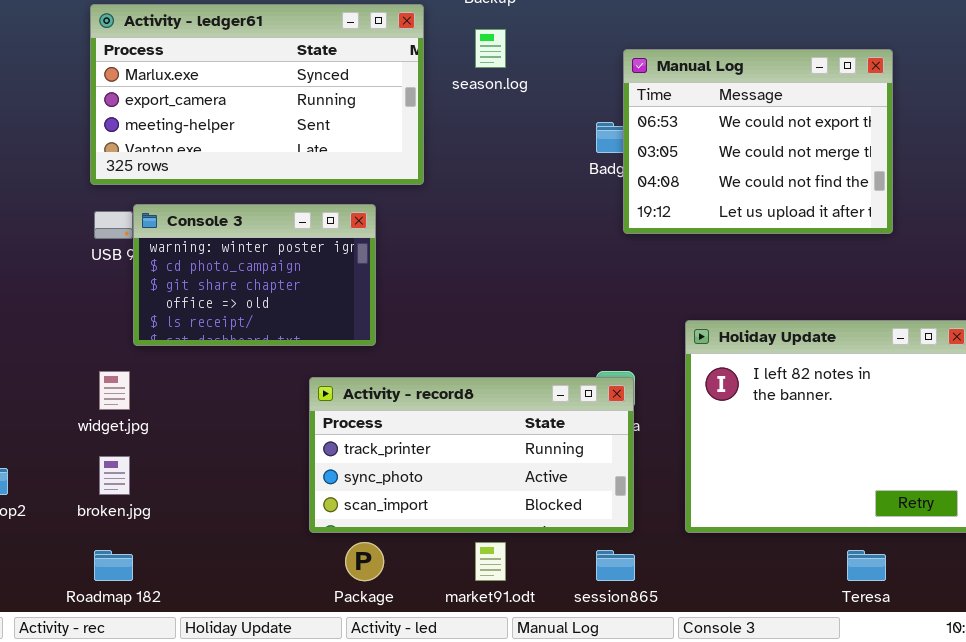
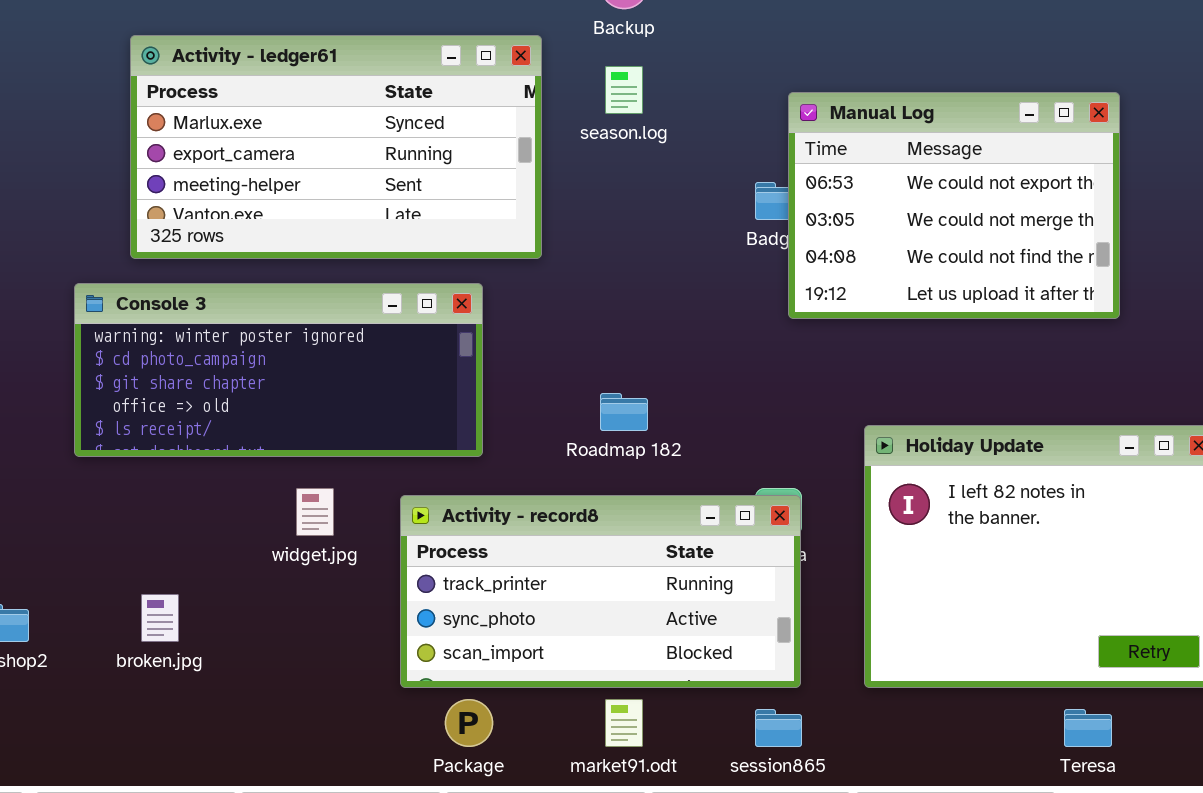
Console 3: [133,204,376,346] -> [74,283,483,457], resized
widget.jpg: [99,371,130,410] -> [296,488,334,536], moved
Roadmap 182: [94,550,133,581] -> [600,393,648,431], moved

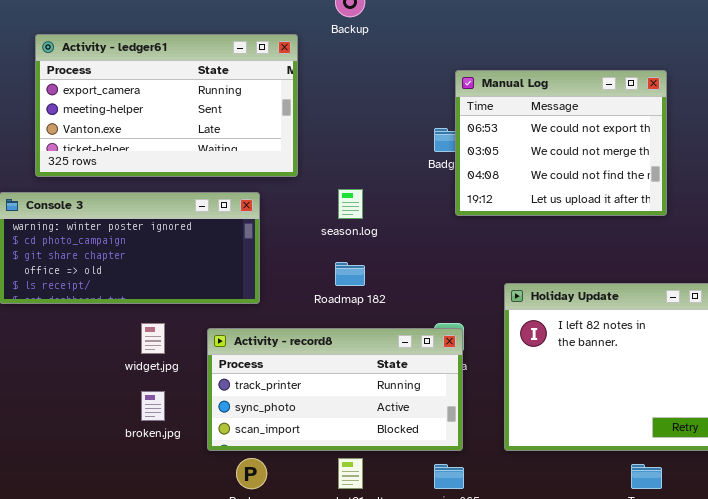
Activity - ledger61: [130,35,542,259] -> [35,34,298,177], scrolled down 1 row
season.log: [605,66,643,114] -> [338,189,363,219], moved
broken.jpg: [141,594,179,642] -> [141,391,165,421], moved

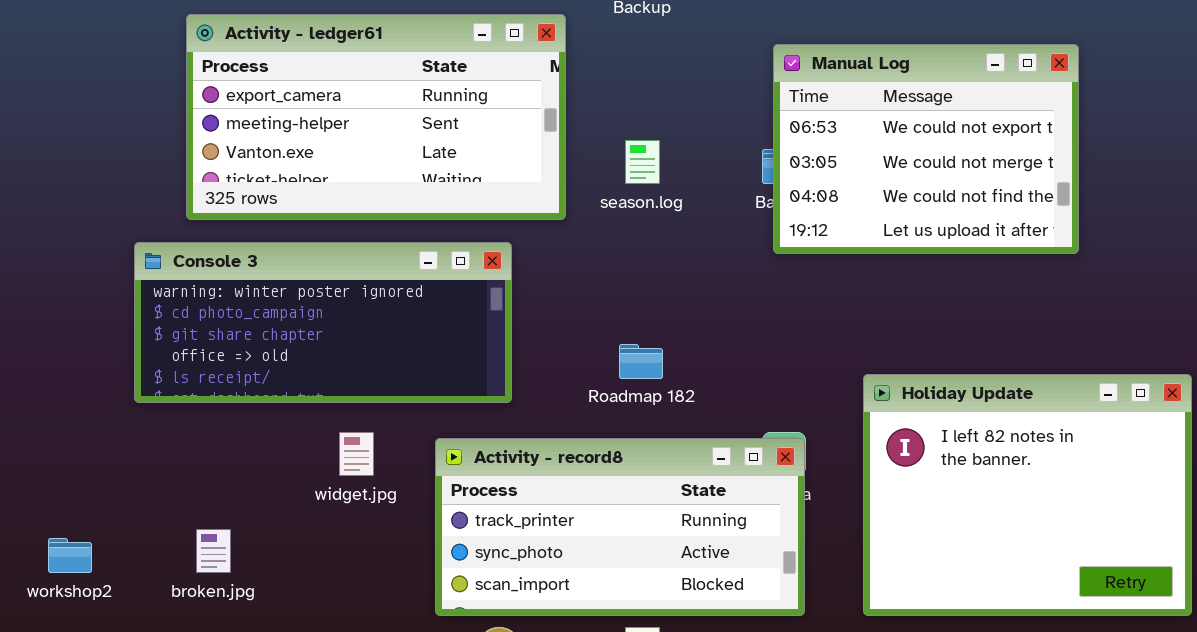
Manual Log: [455,70,667,216] -> [773,44,1079,254], moved
season.log: [338,189,363,219] -> [625,140,660,184], moved
broken.jpg: [141,391,165,421] -> [196,529,231,573], moved

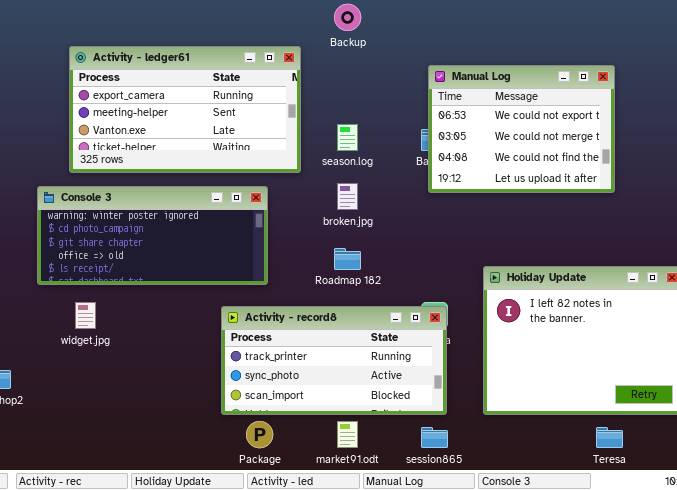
widget.jpg: [339,432,374,476] -> [75,302,96,329], moved
broken.jpg: [196,529,231,573] -> [337,183,358,210], moved

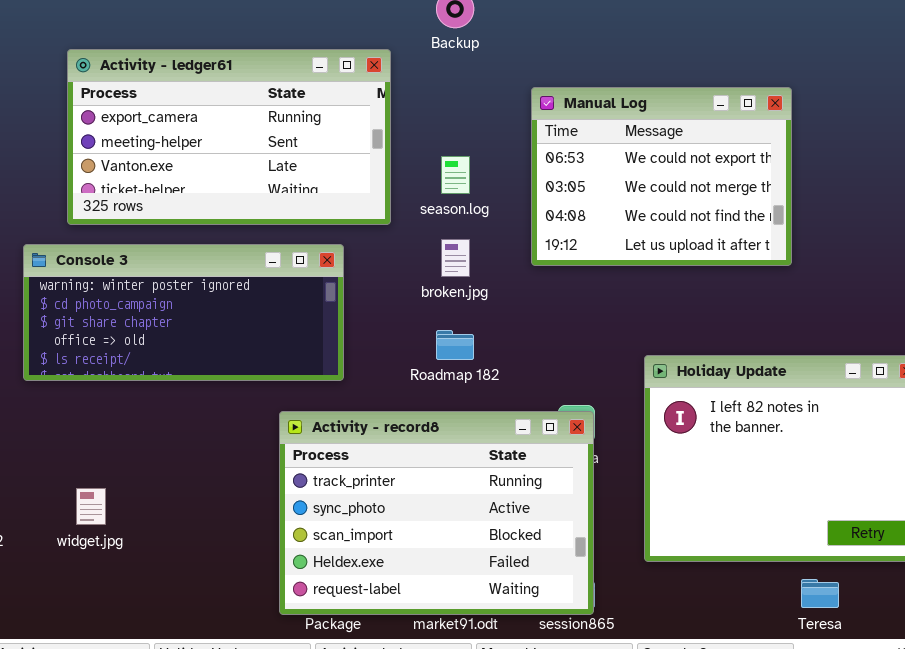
Manual Log: [428,65,615,193] -> [531,87,792,266], moved
widget.jpg: [75,302,96,329] -> [76,488,106,525], moved
Activity - record8: [221,306,447,415] -> [279,411,594,615], resized

